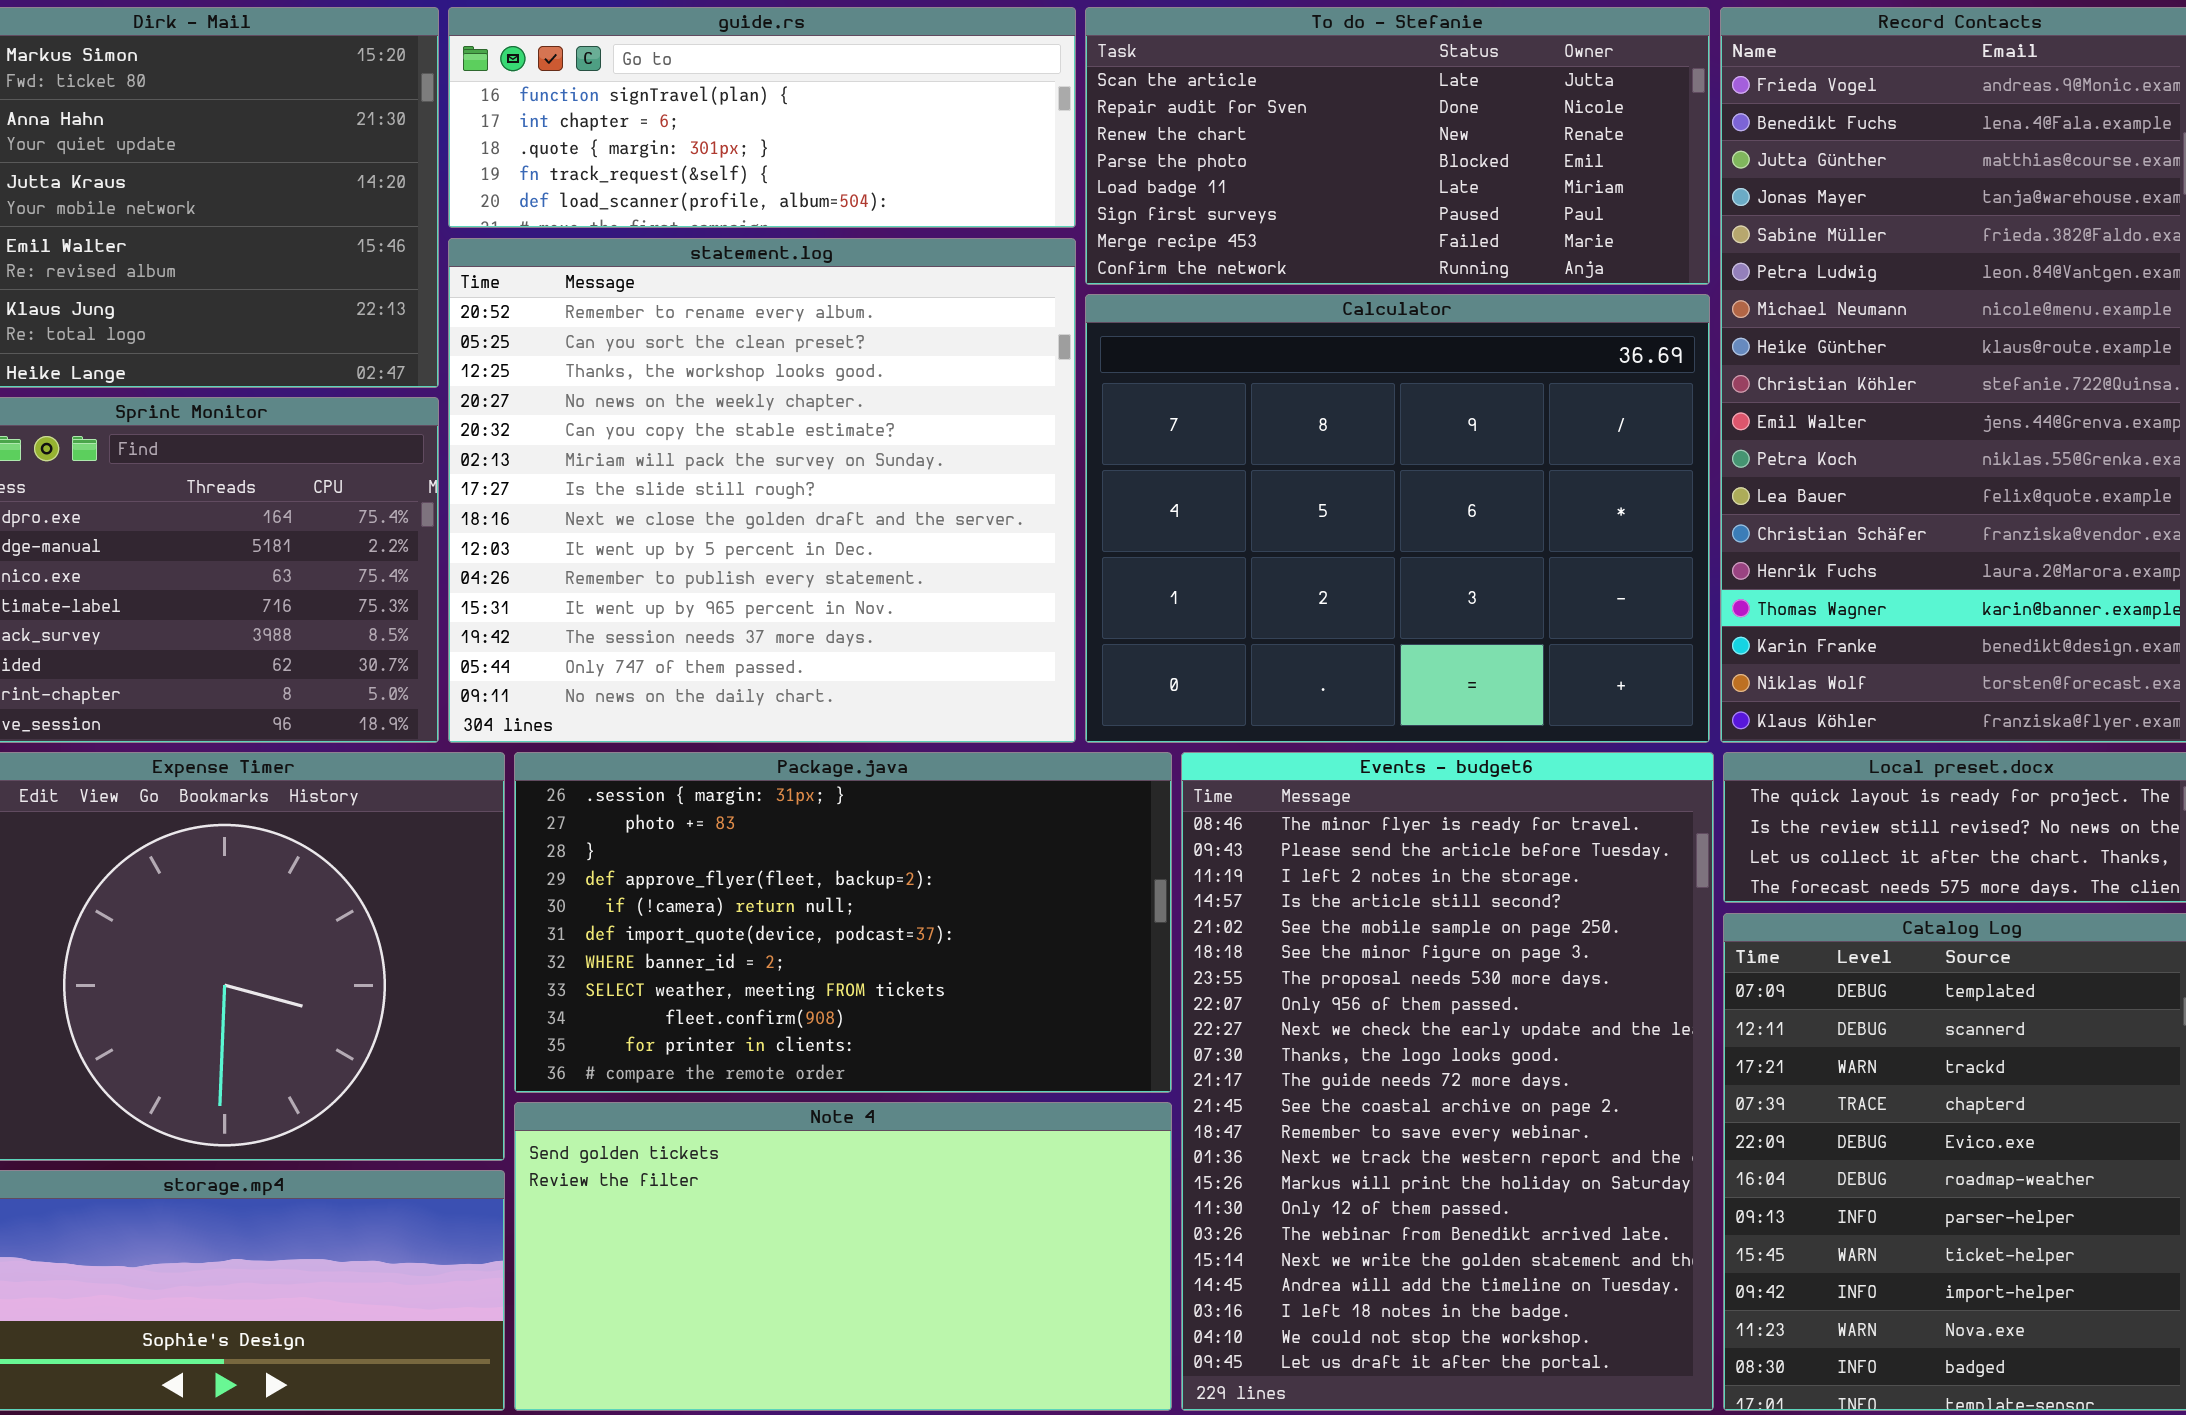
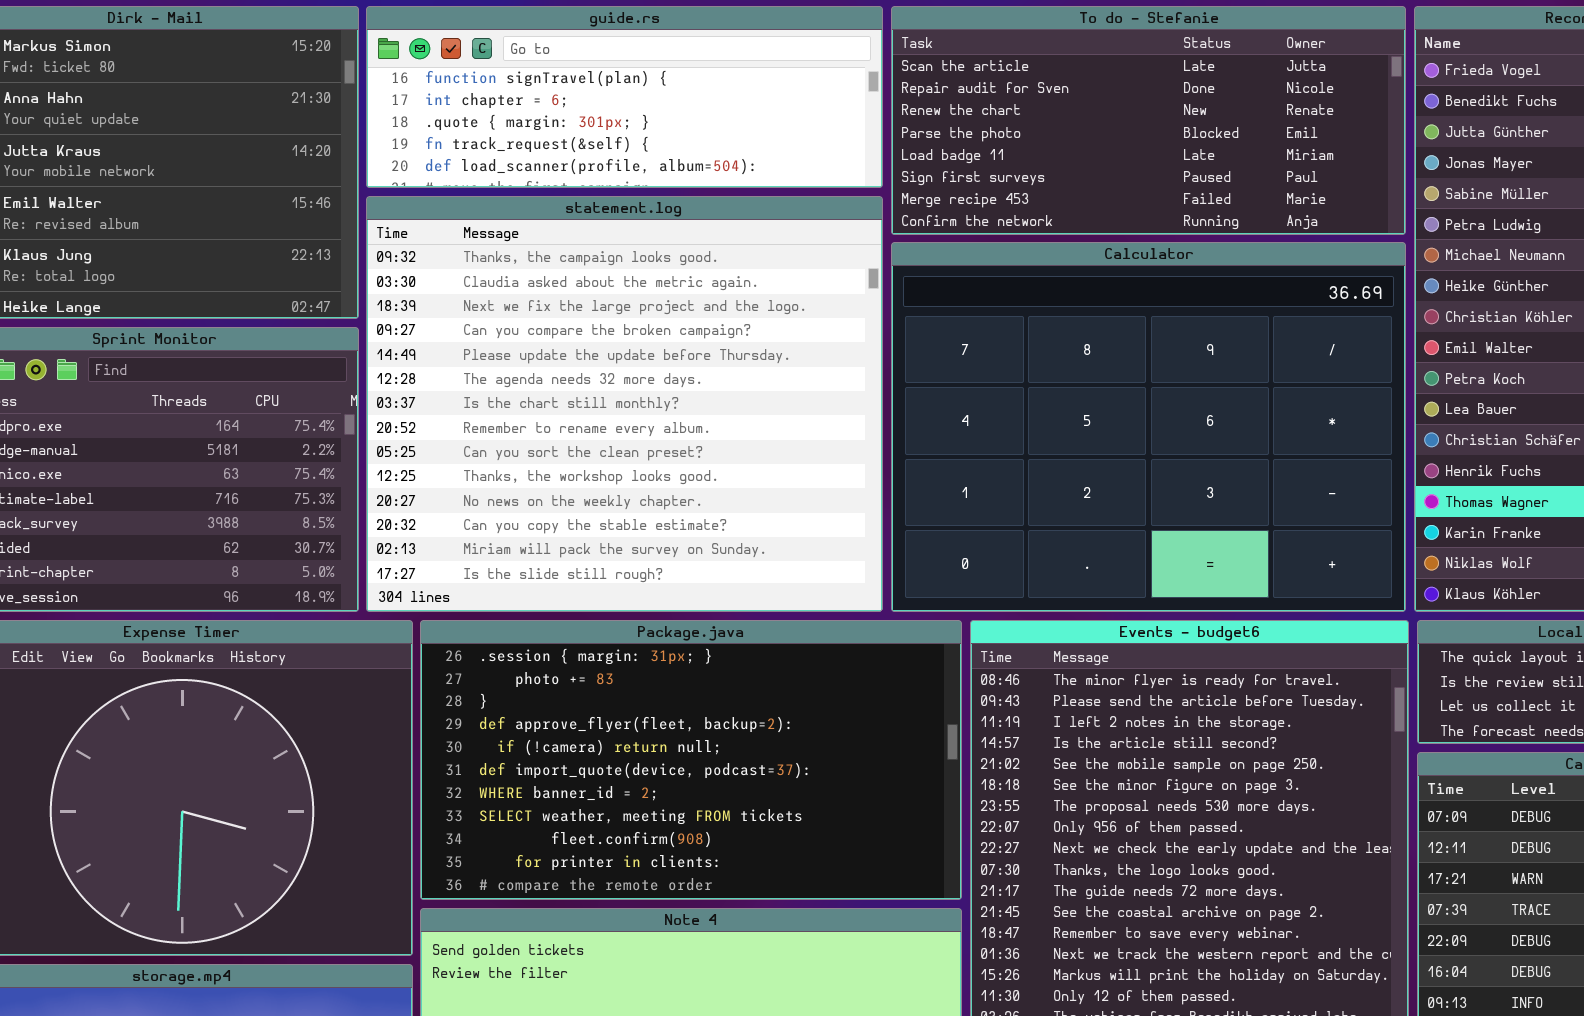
statement.log: [448,238,1076,743] -> [366,196,883,612], scrolled up 7 rows

